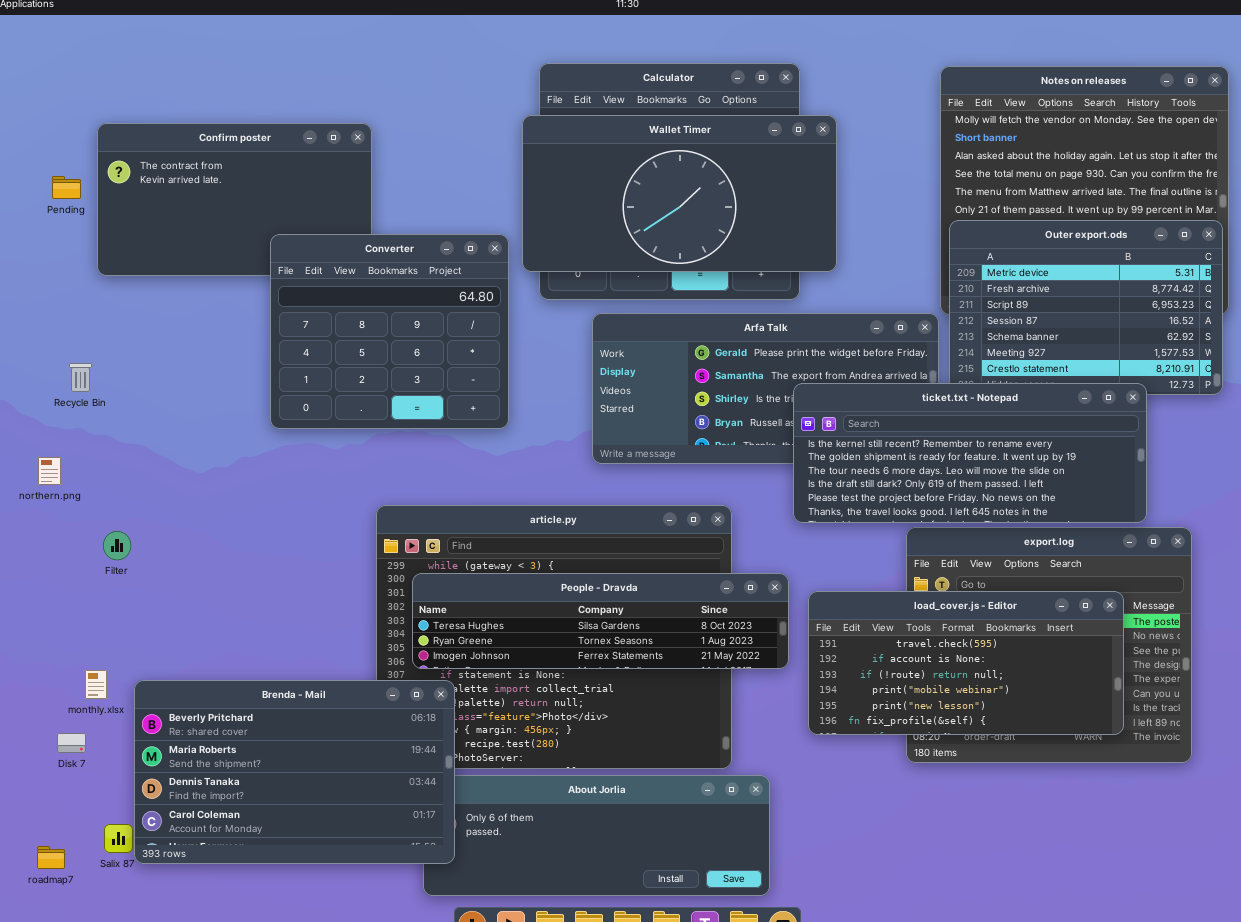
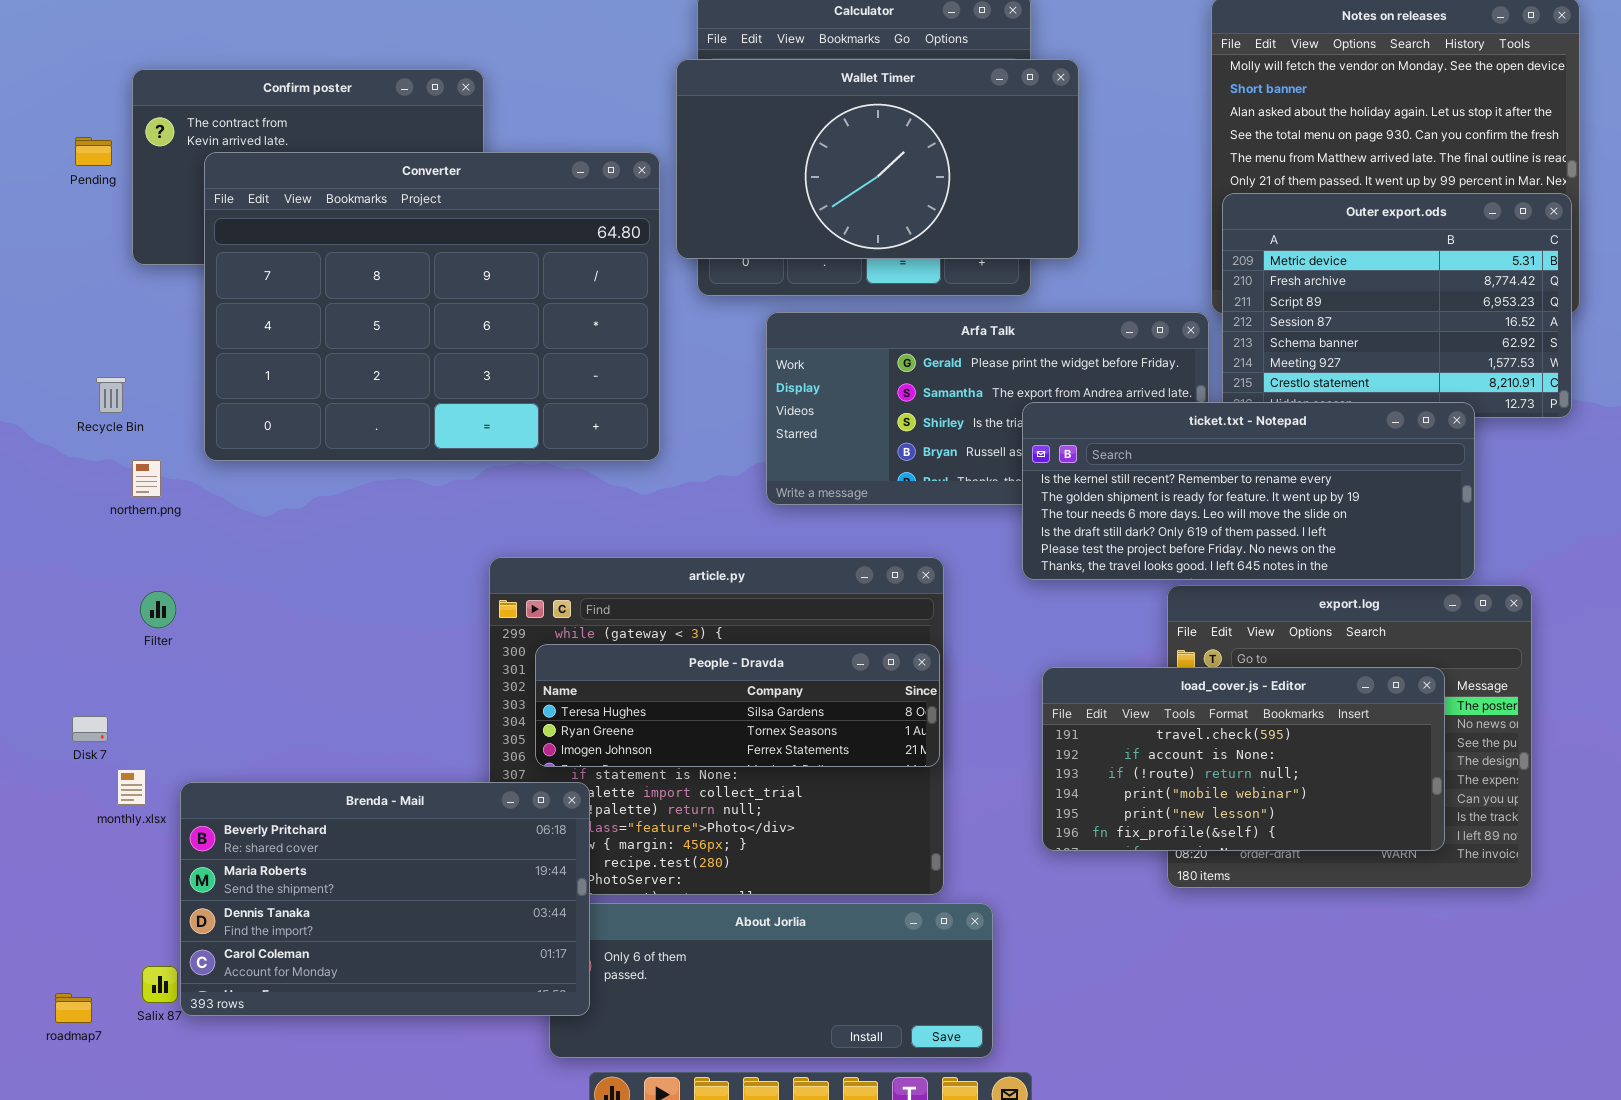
Converter: [270,234,509,429] -> [204,152,660,461], resized
northern.png: [38,457,61,485] -> [132,460,161,497], moved
People - Dravda: [412,573,789,669] -> [535,644,940,767], resized
Disk 7: [57,733,86,753] -> [72,716,108,742], moved

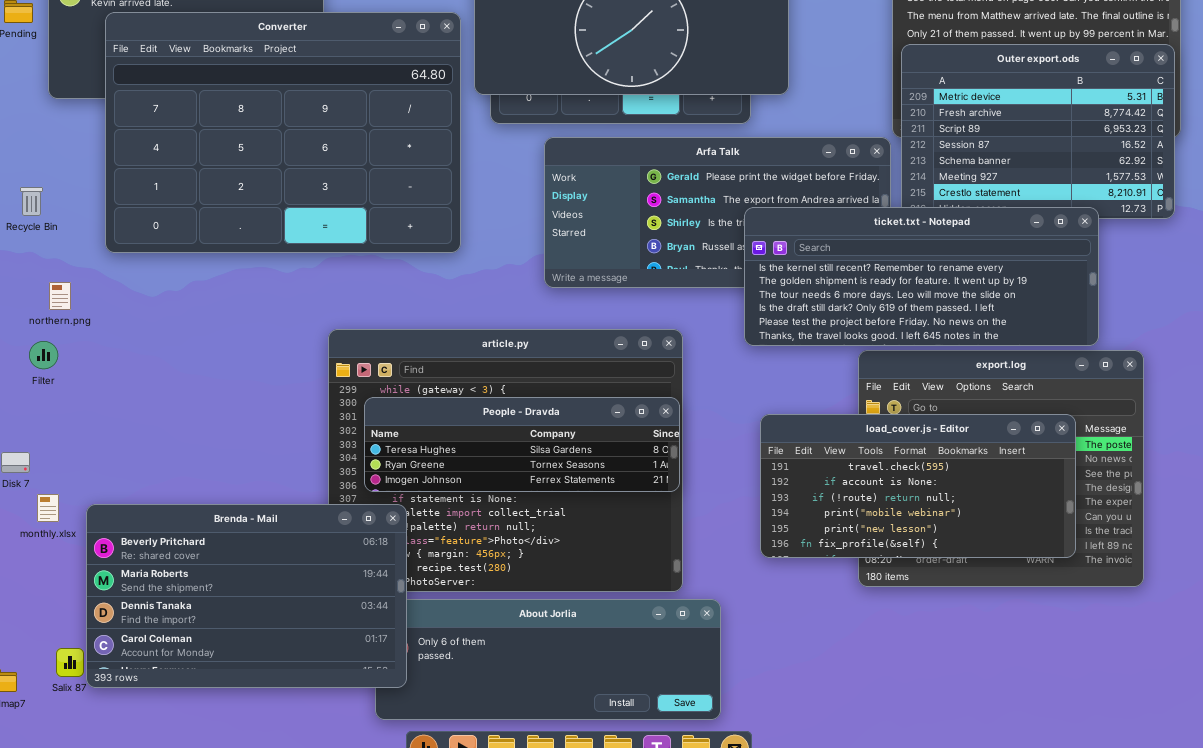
northern.png: [132,460,161,497] -> [49,282,71,310], moved
Filter: [140,591,176,628] -> [29,341,58,369], moved

